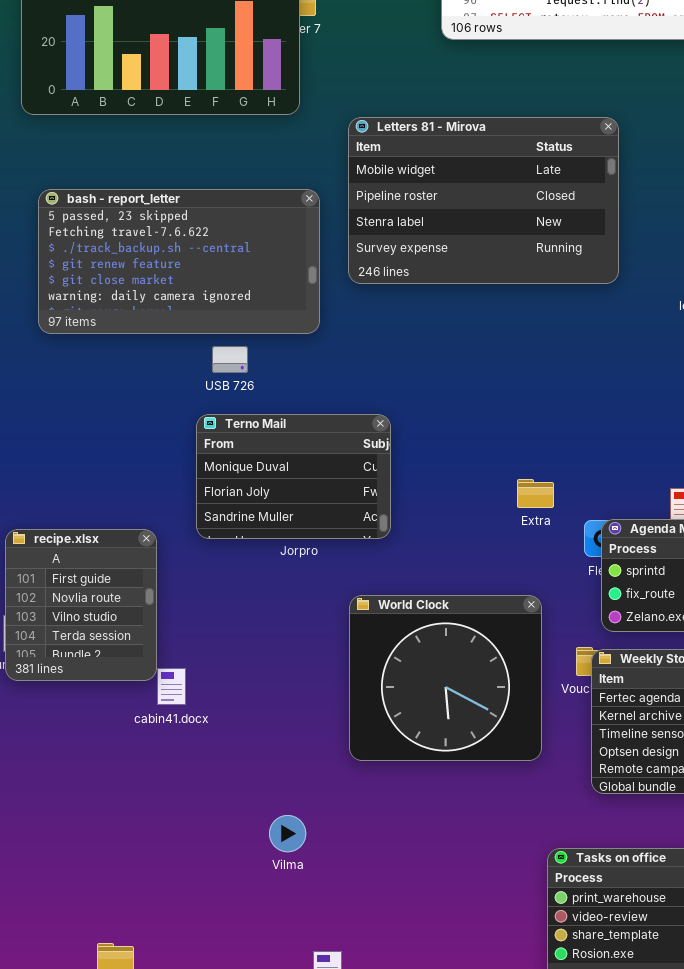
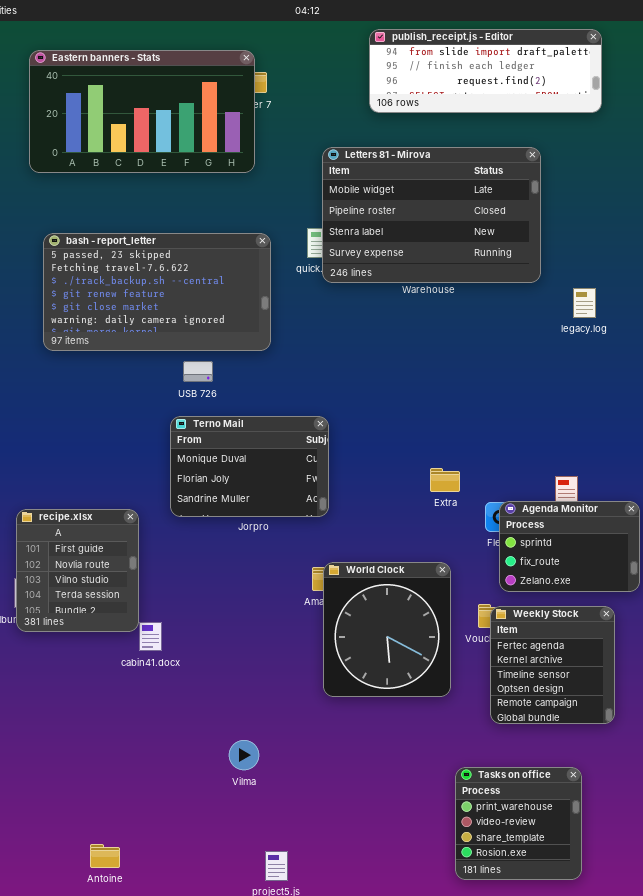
Letters 81 - Mirova: [348,117,619,284] -> [322,147,541,283], moved
World Clock: [349,595,542,761] -> [323,562,451,697], resized

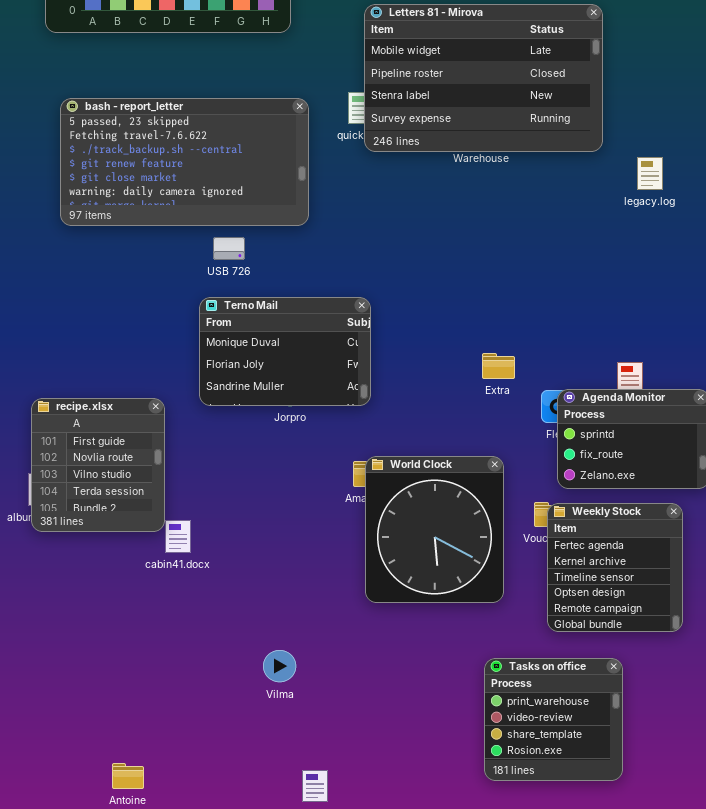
Tasks on office: [455,767,582,880] -> [484,658,623,781], moved

